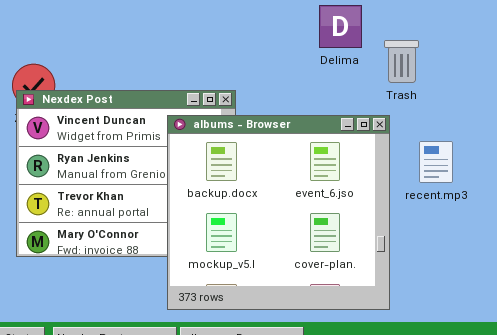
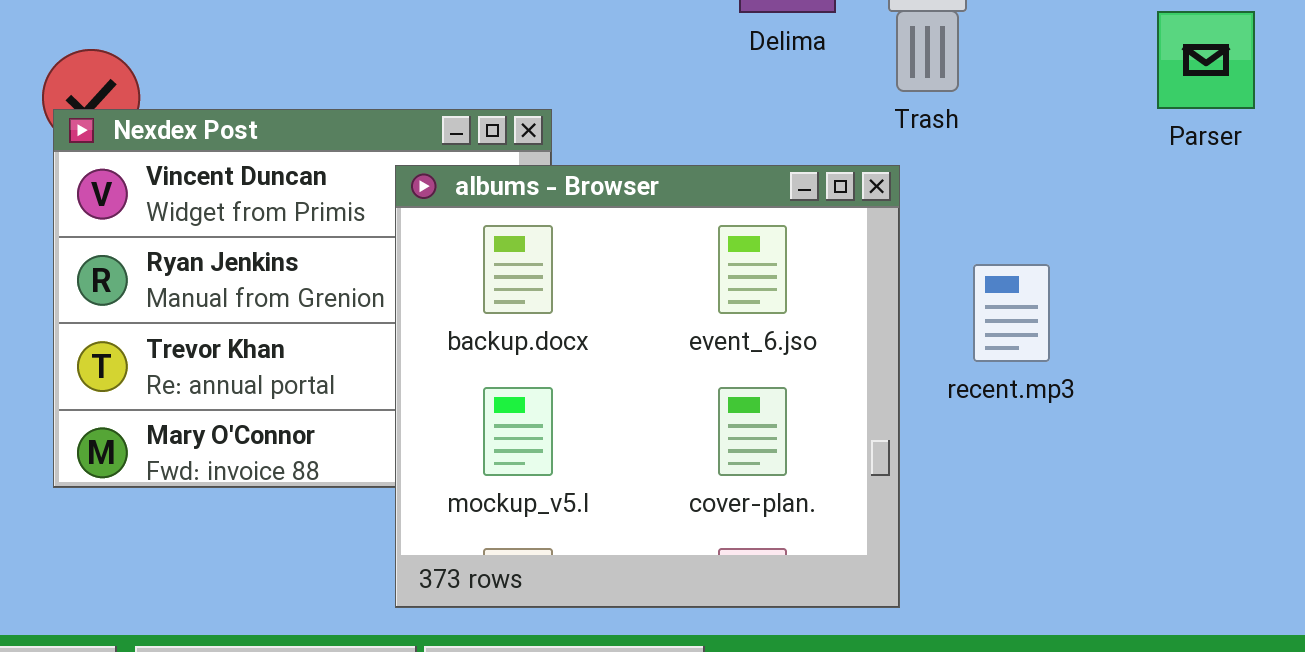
recent.mp3: [419,141,453,183] -> [973,264,1050,362], moved

